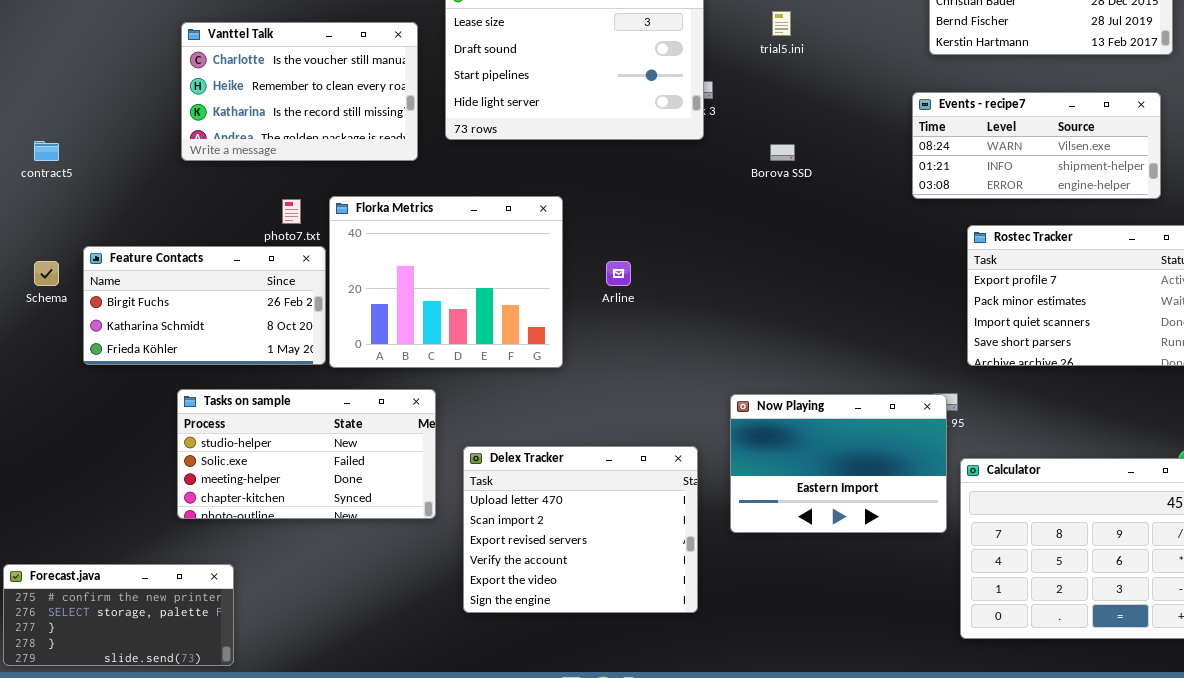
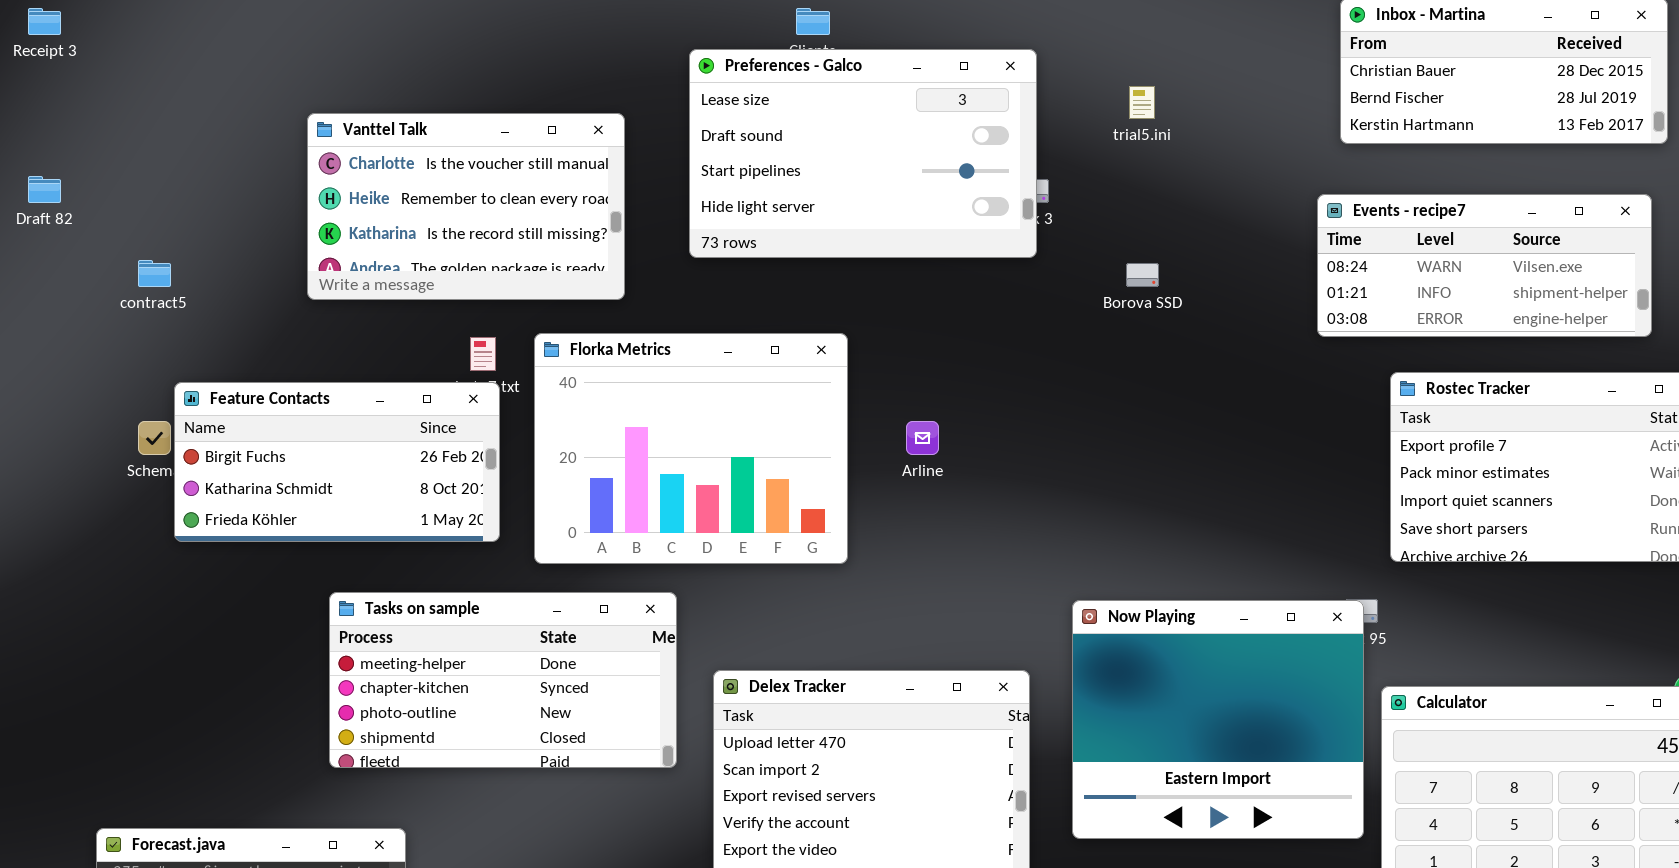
Vanttel Talk: [181,22,418,161] -> [307,113,625,300], moved
Feature Contacts: [83,246,326,365] -> [174,382,500,542], moved
Tasks on sample: [177,389,436,519] -> [329,592,677,768], scrolled down 2 rows
Now Playing: [730,394,947,533] -> [1072,600,1364,839], resized

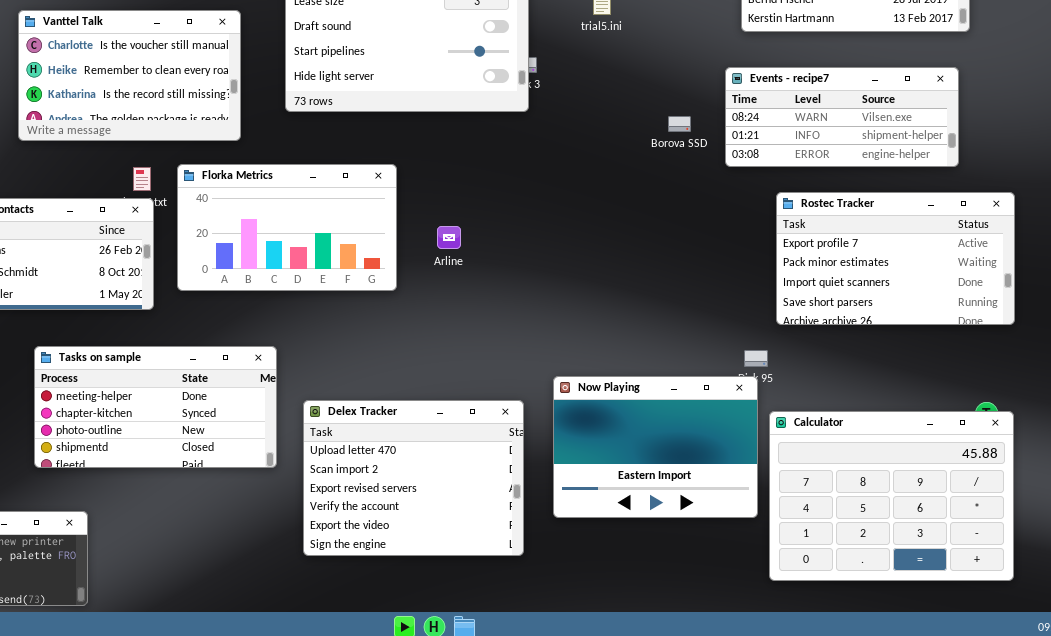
Borova SSD: [1126,263,1159,287] -> [668,116,691,132], moved
Florka Metrics: [534,333,848,564] -> [177,164,397,291], resized
Now Playing: [1072,600,1364,839] -> [553,376,758,518], resized

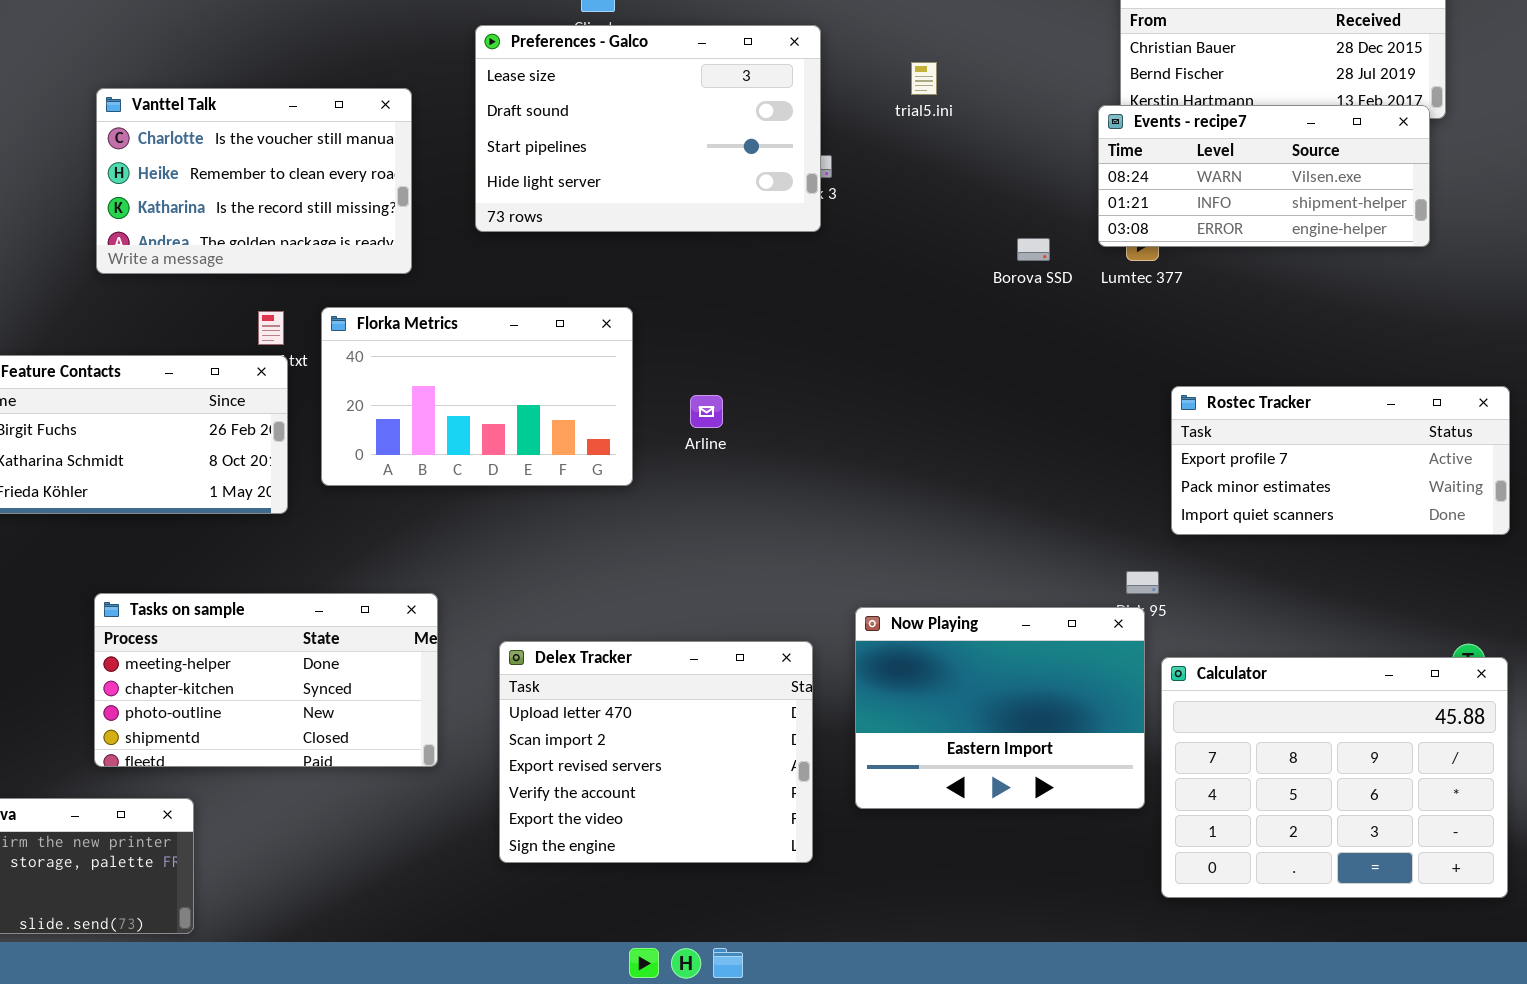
Events - recipe7: [725,67,959,167] -> [1098,105,1430,247], moved
Rostec Tracker: [776,192,1015,325] -> [1171,386,1510,535], resized
Tasks on sample: [34,346,277,468] -> [94,593,438,767], moved

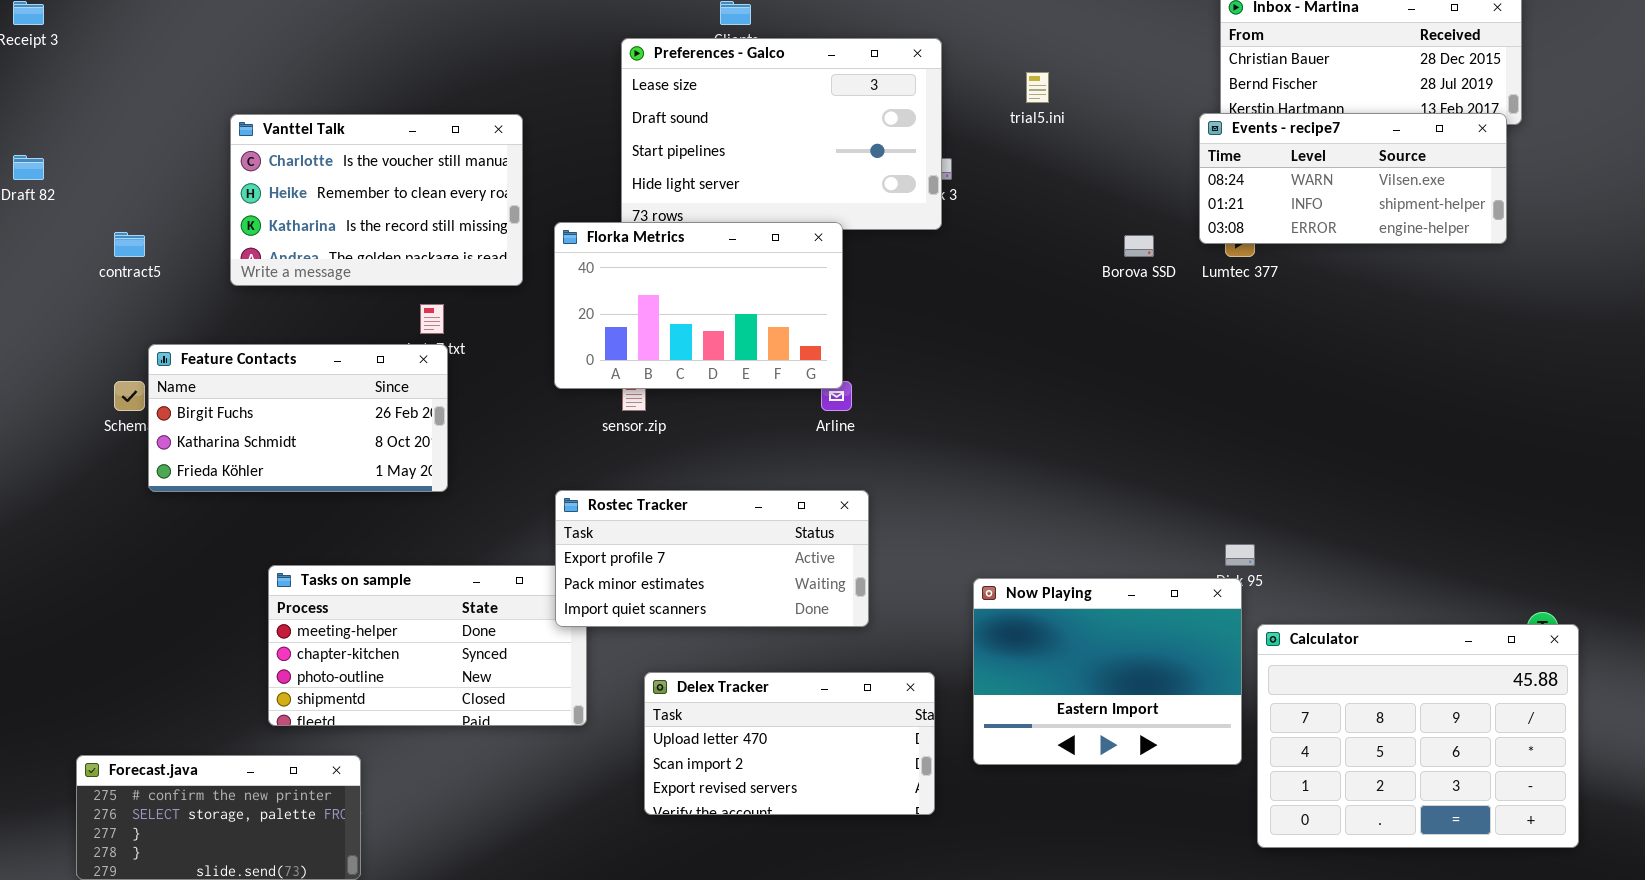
Vanttel Talk: [96,88,412,274] -> [230,114,523,286], moved
Florka Metrics: [321,307,633,486] -> [554,222,843,389], moved
Rostec Tracker: [1171,386,1510,535] -> [555,490,869,627], moved
Delex Tracker: [499,641,813,863] -> [644,672,935,815], resized

